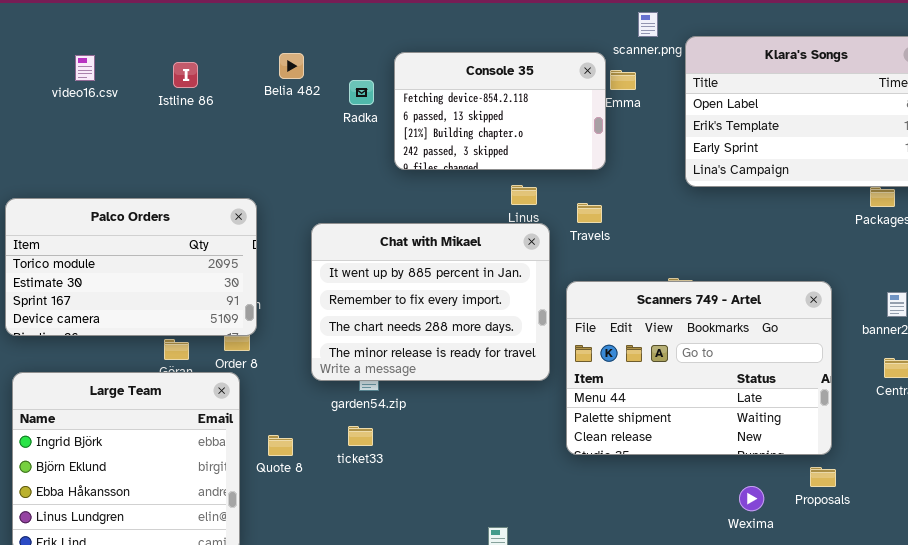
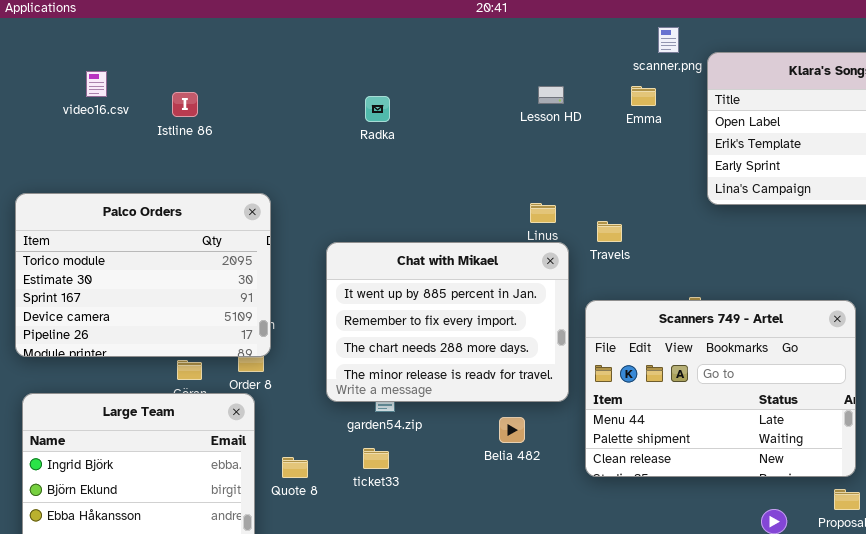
Console 35: [394,52,606,170] -> none, closed
Belia 482: [279,53,304,79] -> [499,417,525,443], moved
Istline 86: [173,62,198,88] -> [172,92,198,117], moved
Palco Orders: [5,198,257,336] -> [15,193,271,357], resized

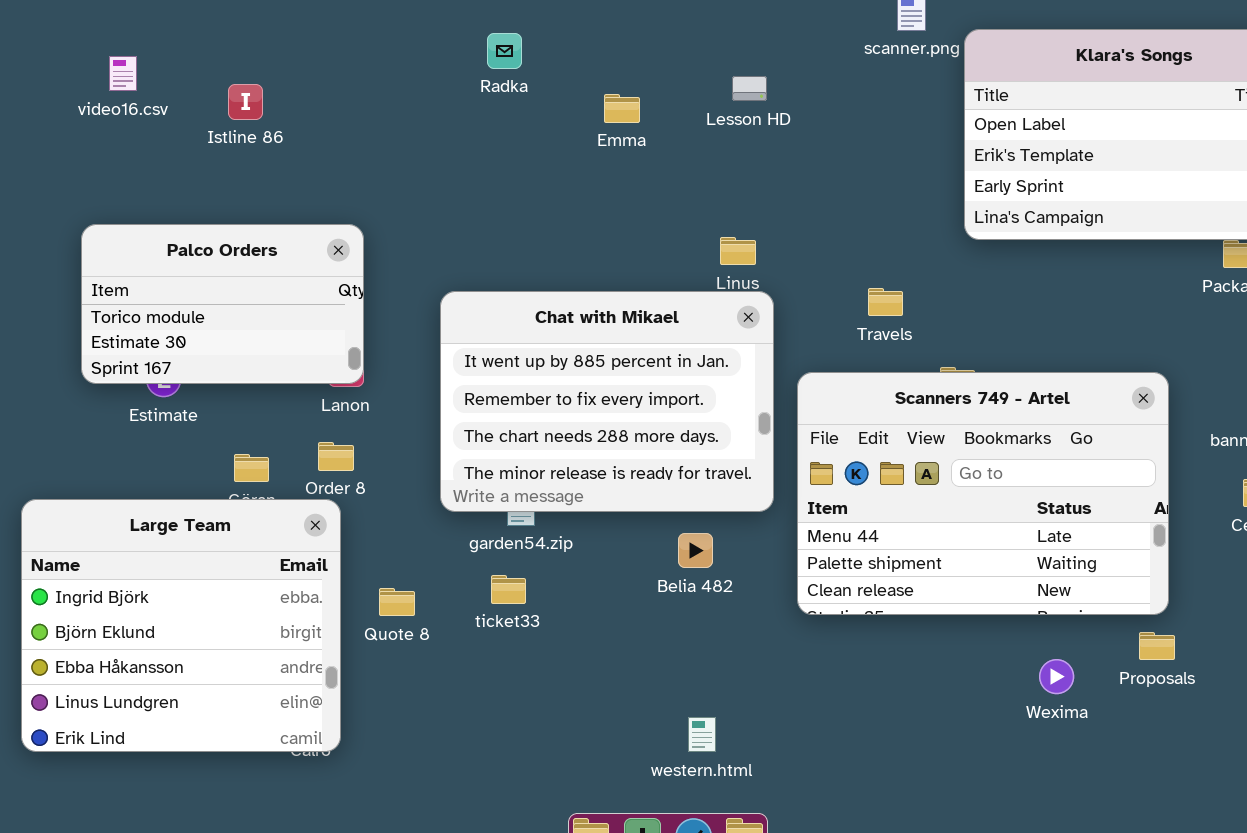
Emma: [631,86,656,106] -> [604,94,640,123], moved
Radka: [365,96,390,122] -> [487,33,522,69], moved
Palco Orders: [15,193,271,357] -> [81,224,364,384], resized
Travels: [597,221,622,242] -> [868,288,903,316], moved

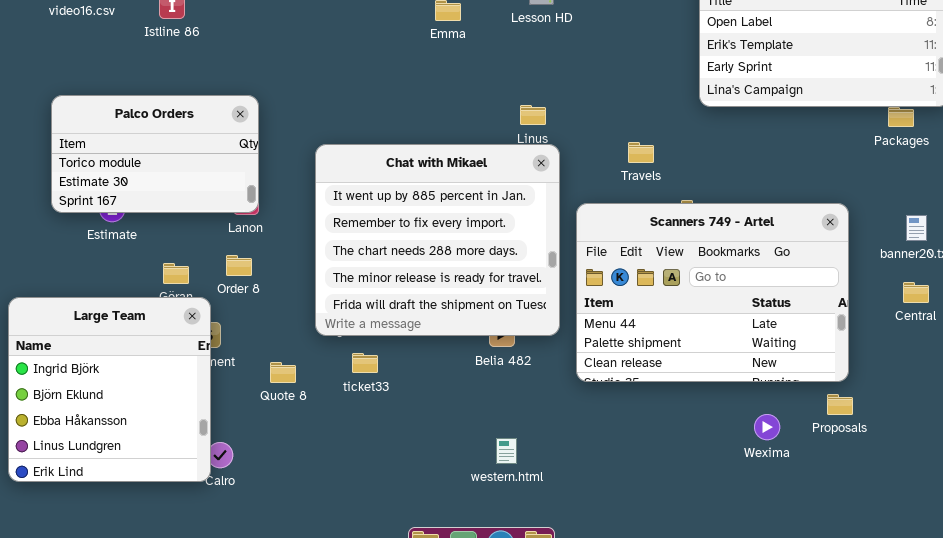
Chat with Mikael: [440,291,774,512] -> [315,144,560,336], resized
Large Team: [21,499,341,752] -> [8,297,211,482], resized
western.html: [688,717,716,752] -> [496,438,517,464], moved

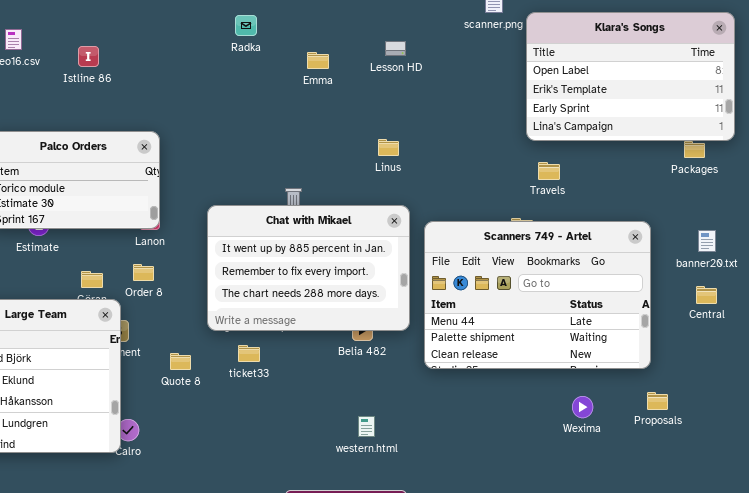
Travels: [628,142,654,163] -> [538,162,560,180], moved
Chat with Mikael: [315,144,560,336] -> [207,205,410,331], resized
Proposals: [827,394,853,415] -> [647,392,668,410], moved

